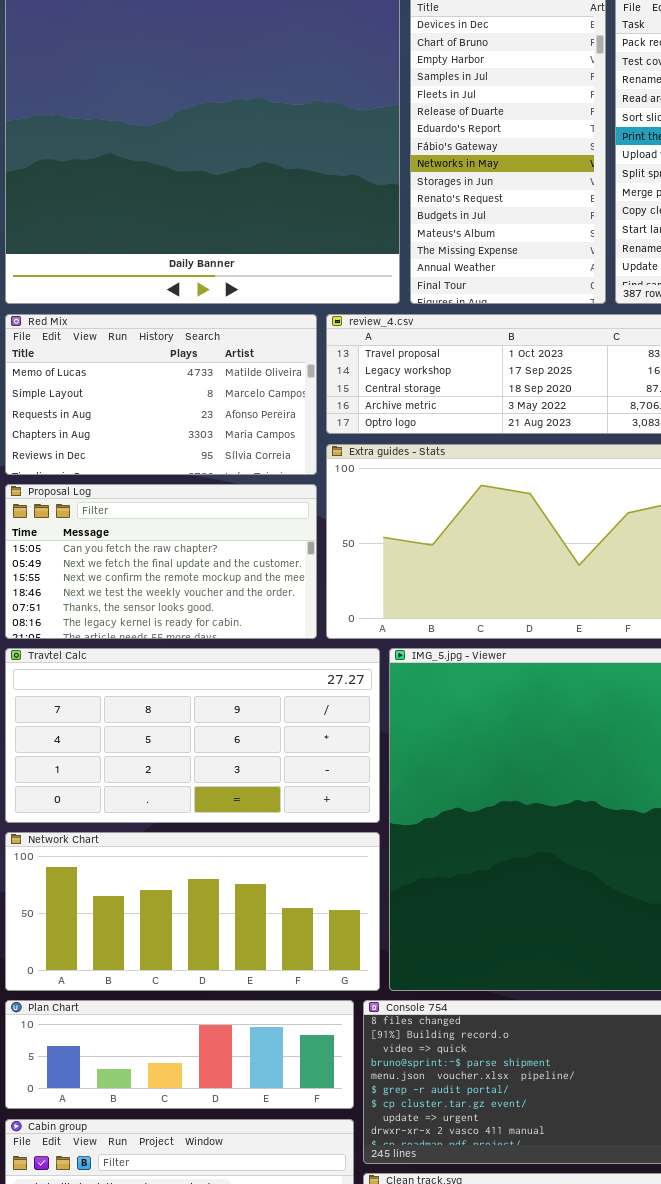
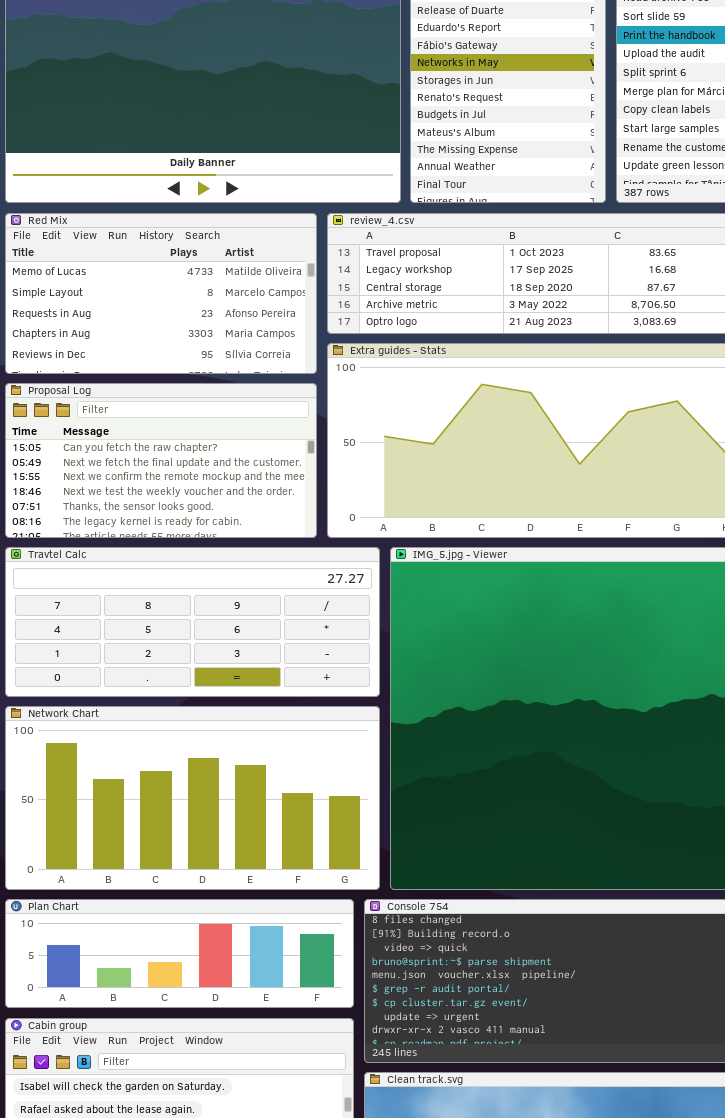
Travtel Calc: [5,648,380,823] -> [5,547,380,697], resized
Network Chart: [5,832,380,991] -> [5,706,380,890], resized

